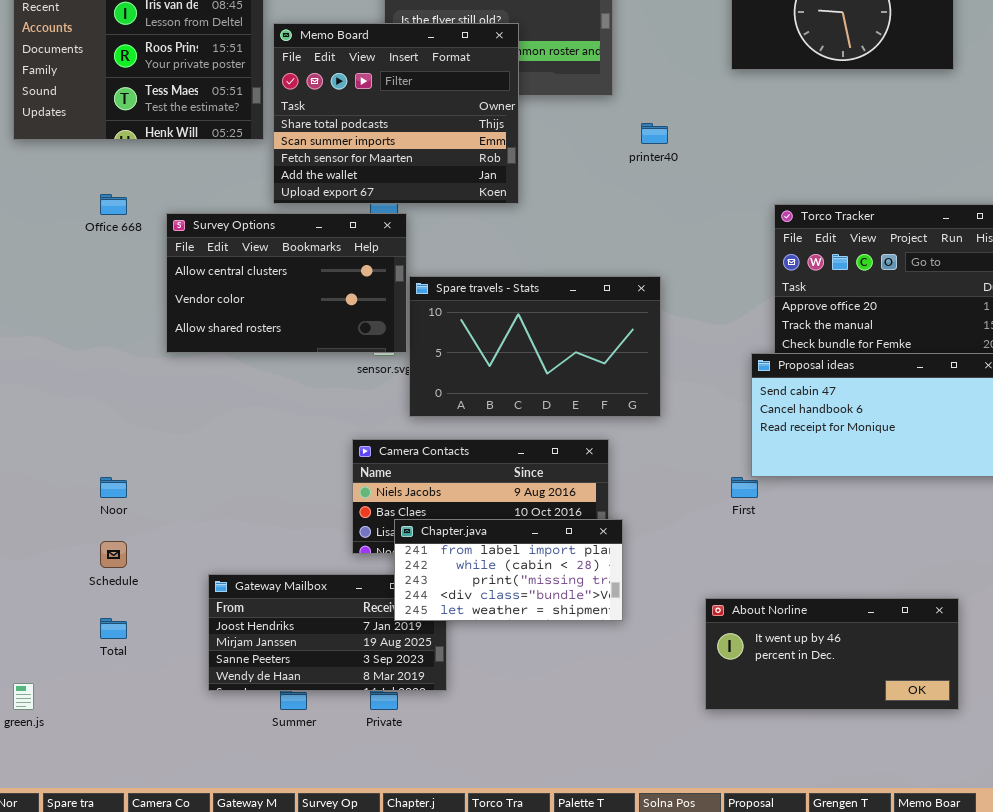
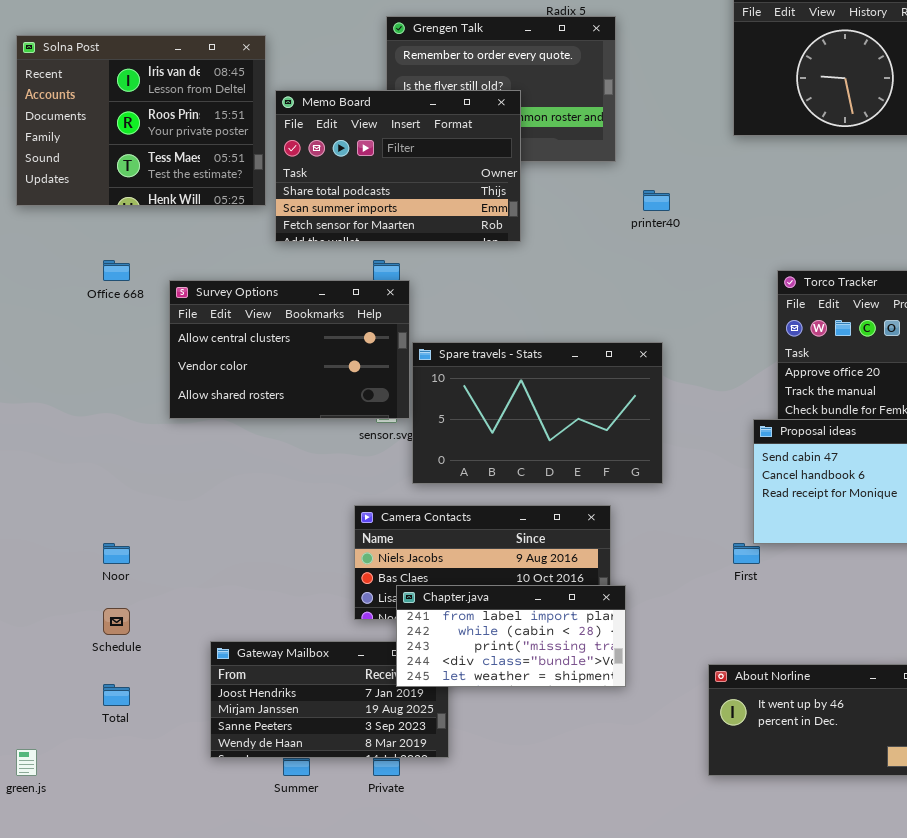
Memo Board: [273,23,519,204] -> [275,90,521,242], resized

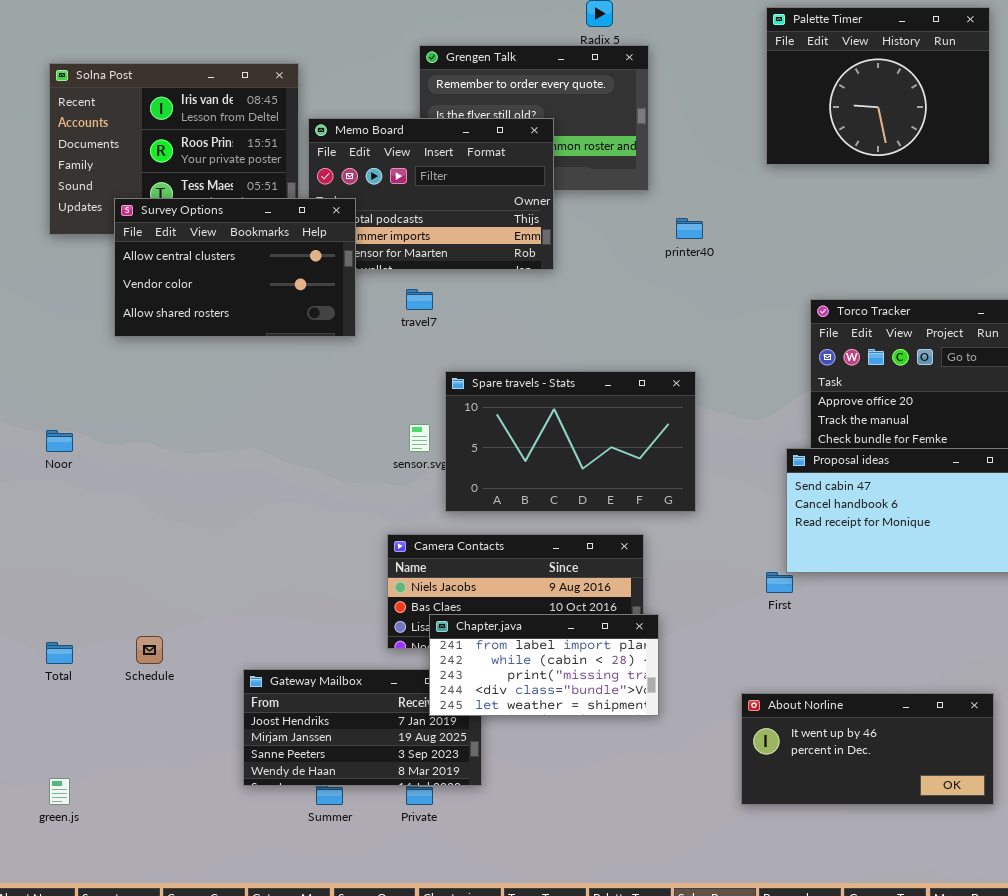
Survey Options: [169,280,410,419] -> [114,198,356,337], moved
Noor: [103,543,130,564] -> [46,430,73,452], moved
Total: [103,684,130,706] -> [46,642,73,664], moved

